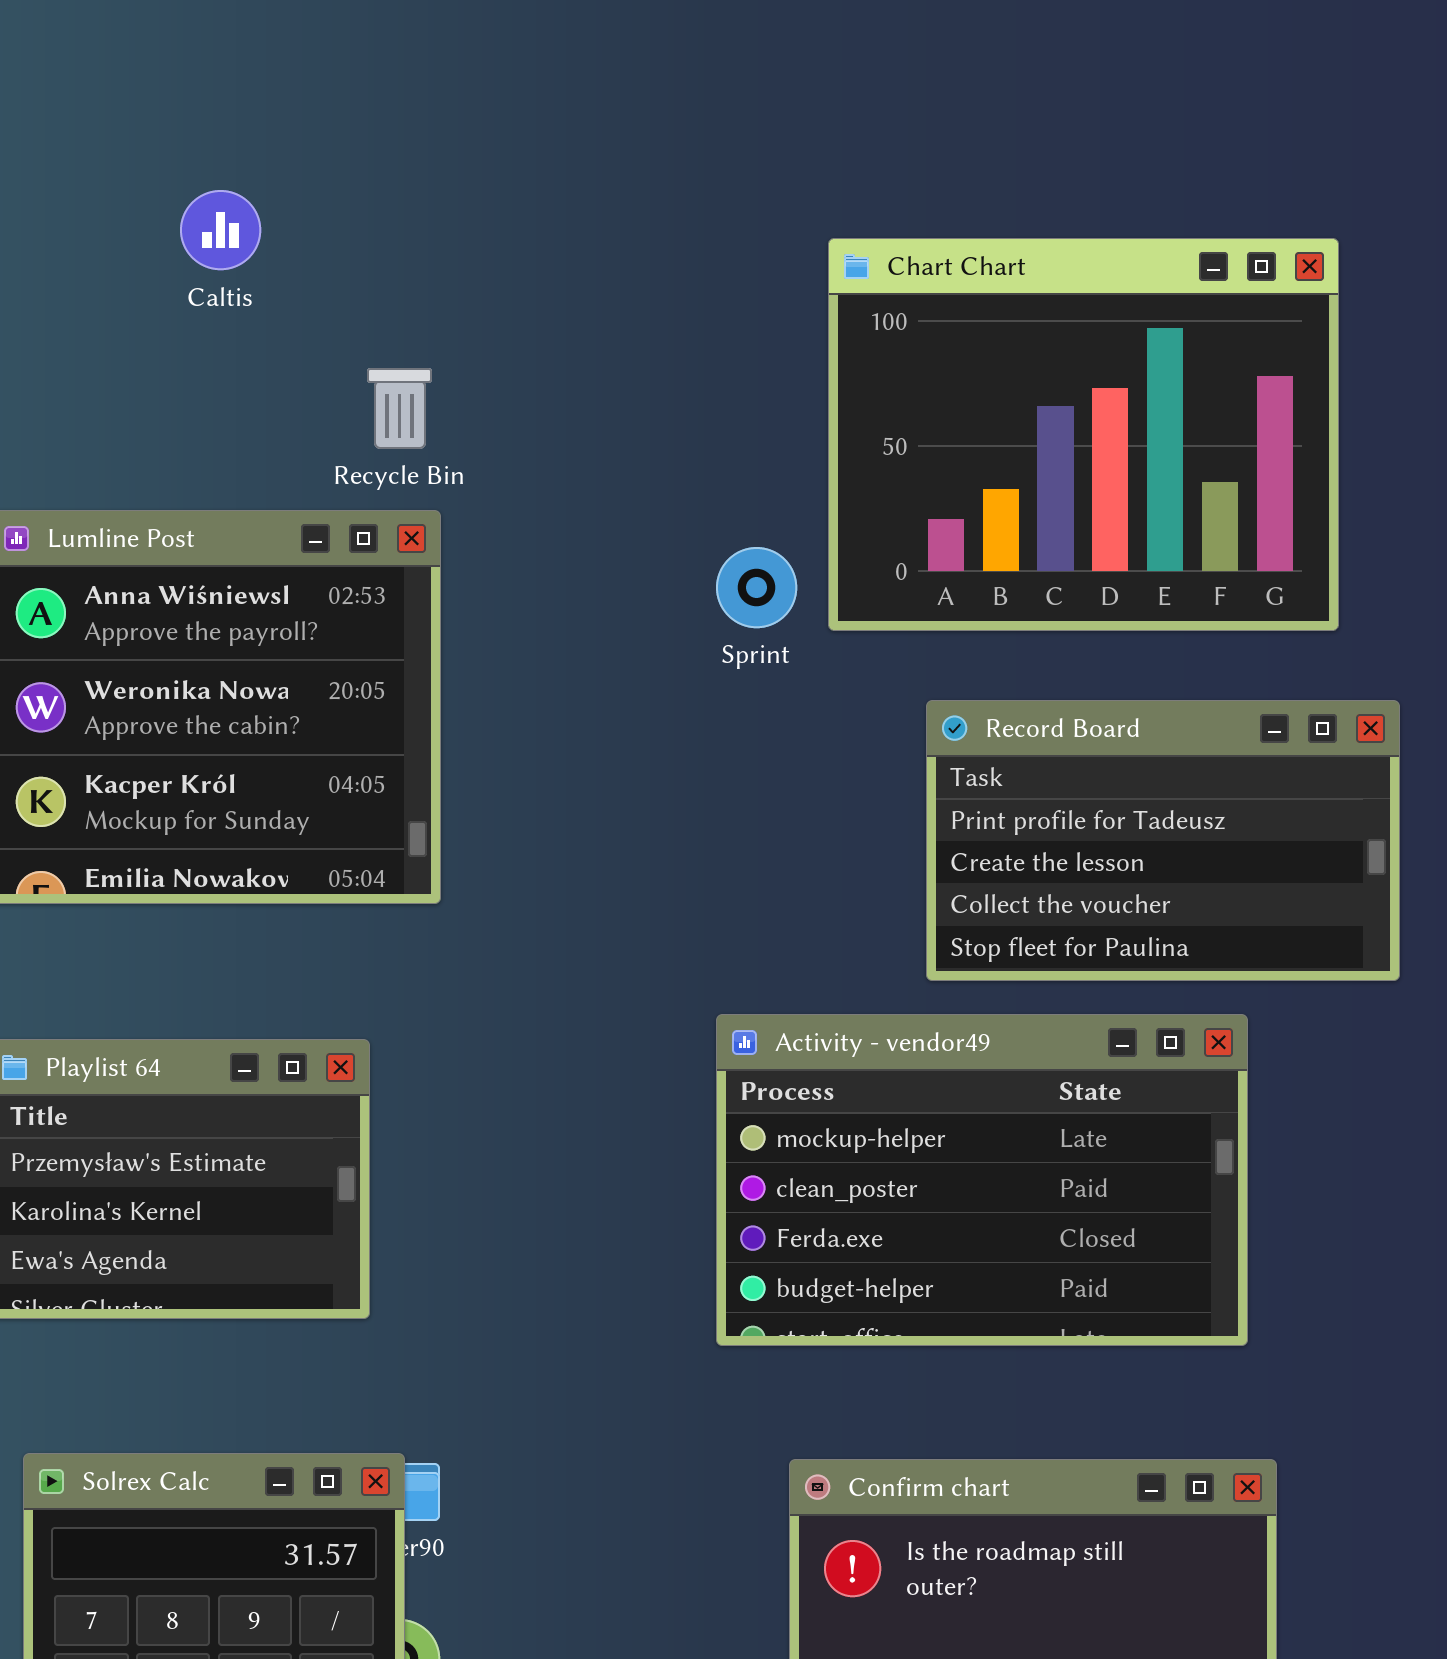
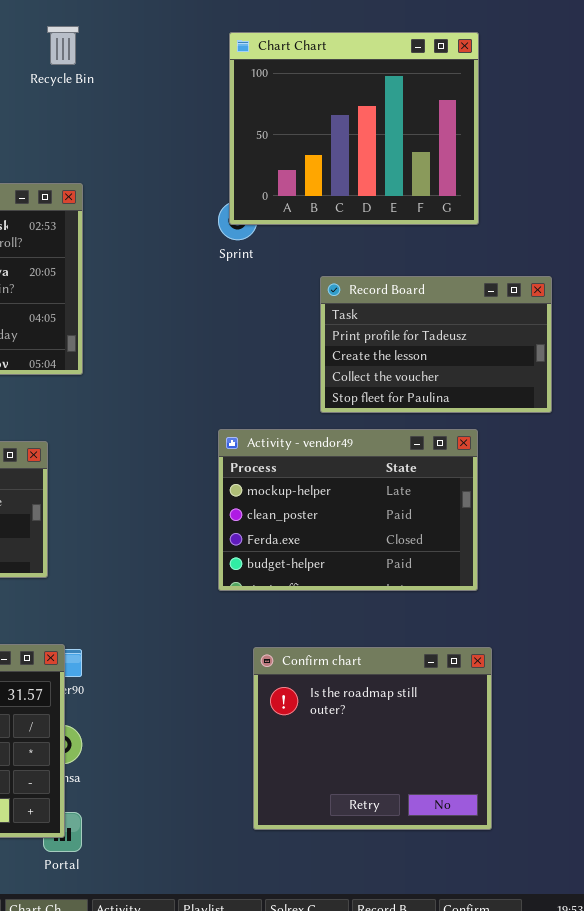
Chart Chart: [828,238,1339,631] -> [229,32,479,225], moved
Recycle Bin: [367,368,432,449] -> [47,26,79,65], moved

